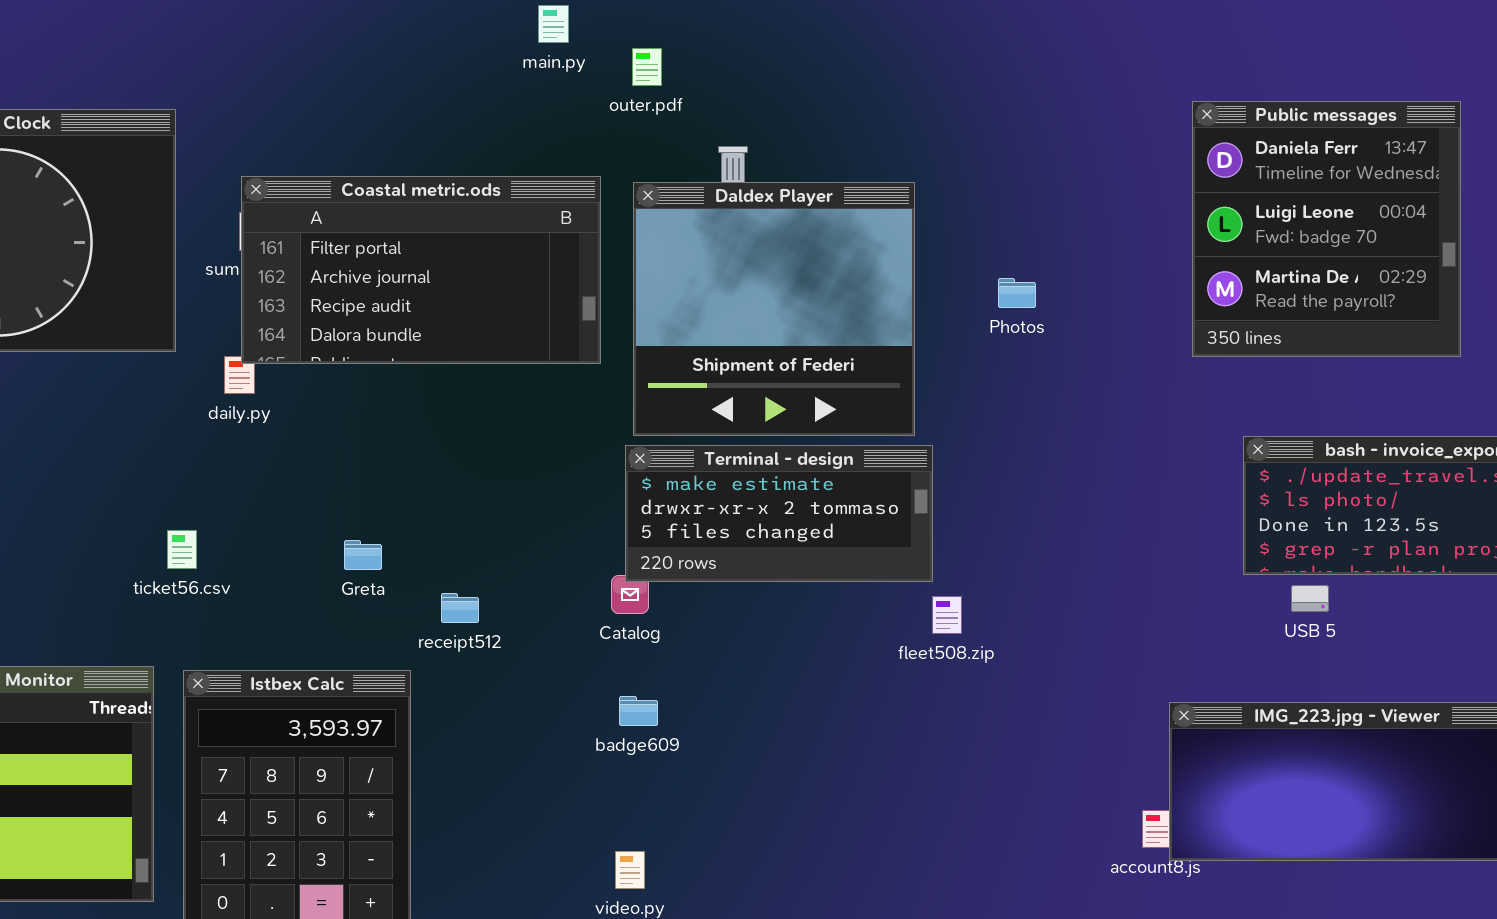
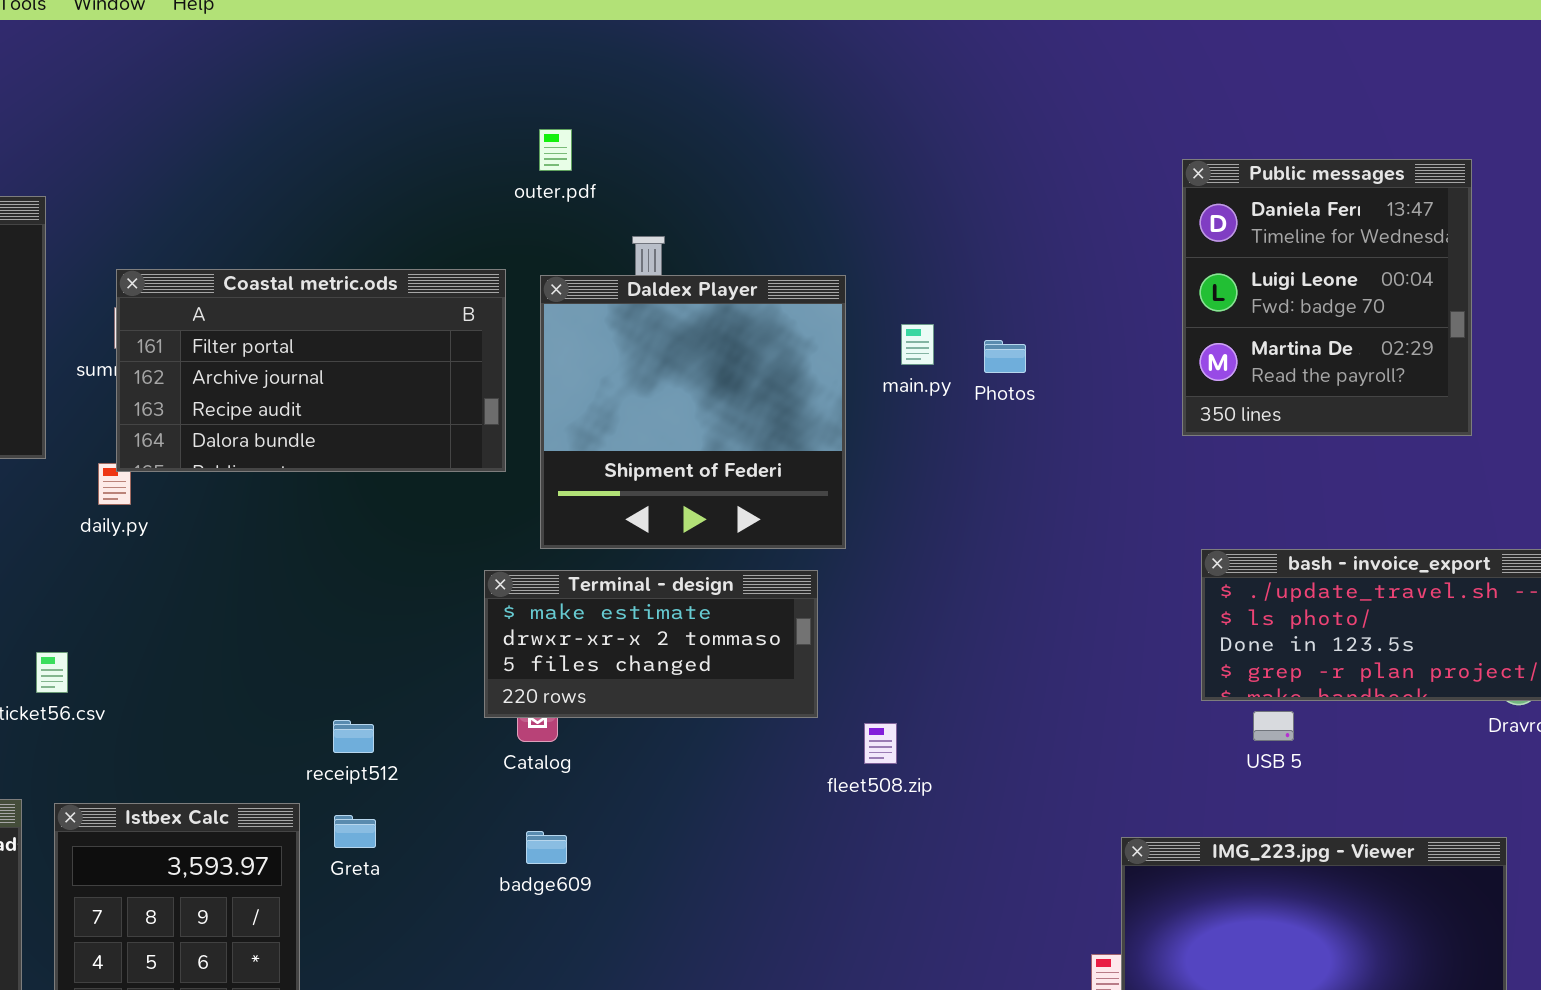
main.py: [538,5,569,43] -> [901,324,934,365], moved
Public messages: [1192,101,1461,357] -> [1182,159,1472,436], moved
Photos: [998,278,1036,308] -> [984,340,1026,373], moved
Terminal - design: [625,445,933,582] -> [484,570,818,718], moved
Greta: [344,540,382,570] -> [334,815,376,848], moved

